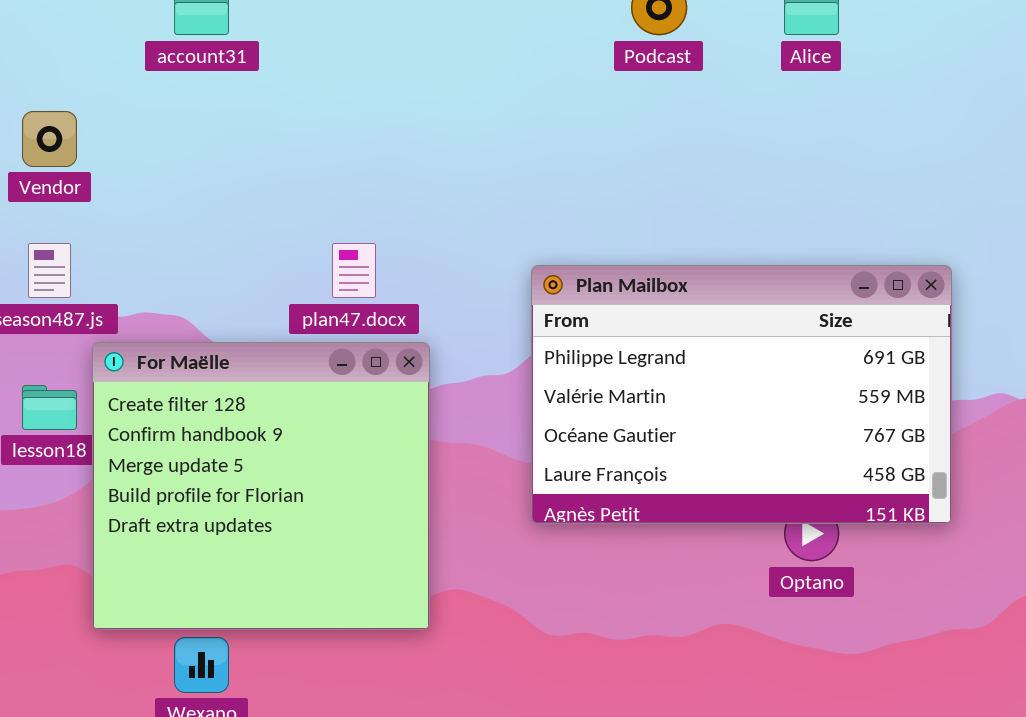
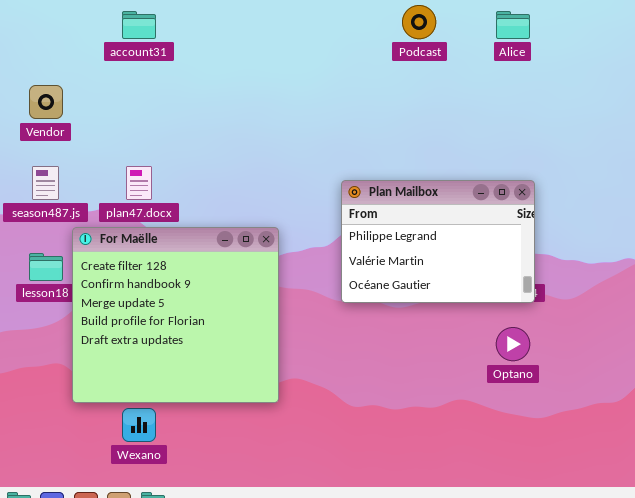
plan47.docx: [332,243,376,298] -> [126,166,152,200], moved
Plan Mailbox: [531,265,952,524] -> [341,180,535,303], resized

